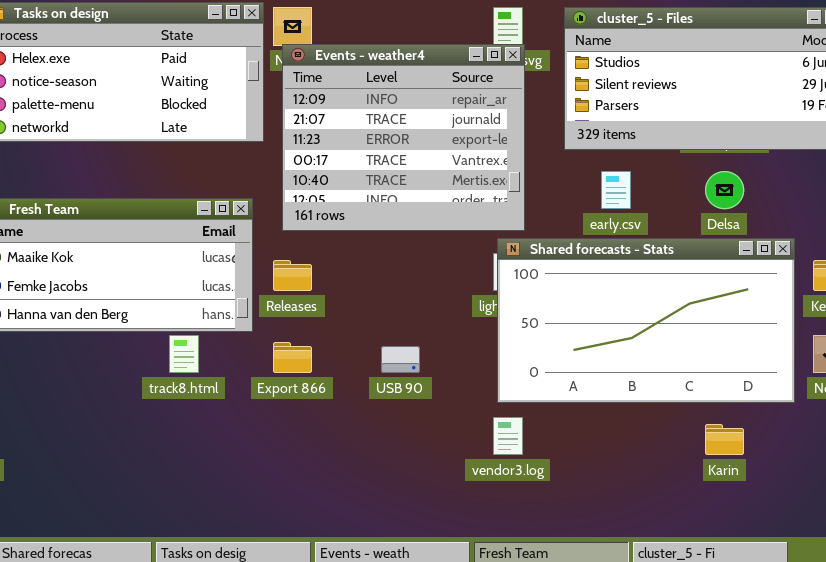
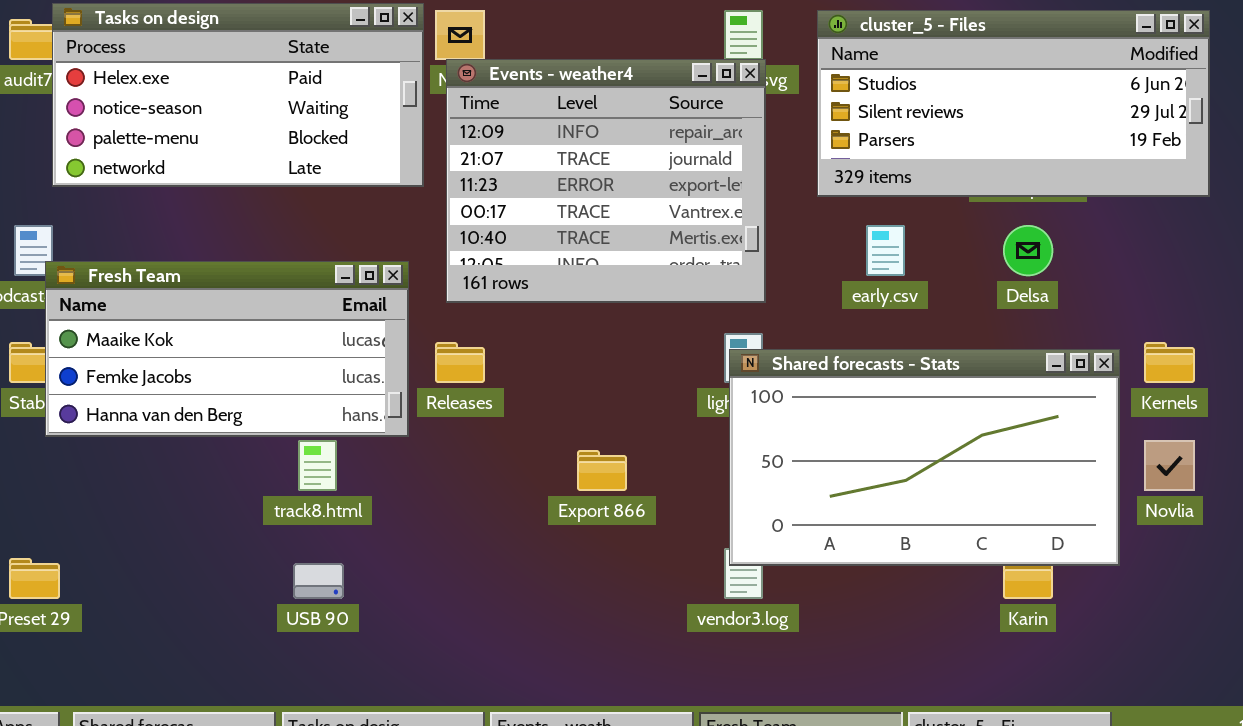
Shared forecasts - Stats: [497,238,795,403] -> [729,349,1120,566], moved
Export 866: [273,342,312,373] -> [577,450,627,491], moved
USB 90: [381,346,420,373] -> [293,563,344,599], moved

